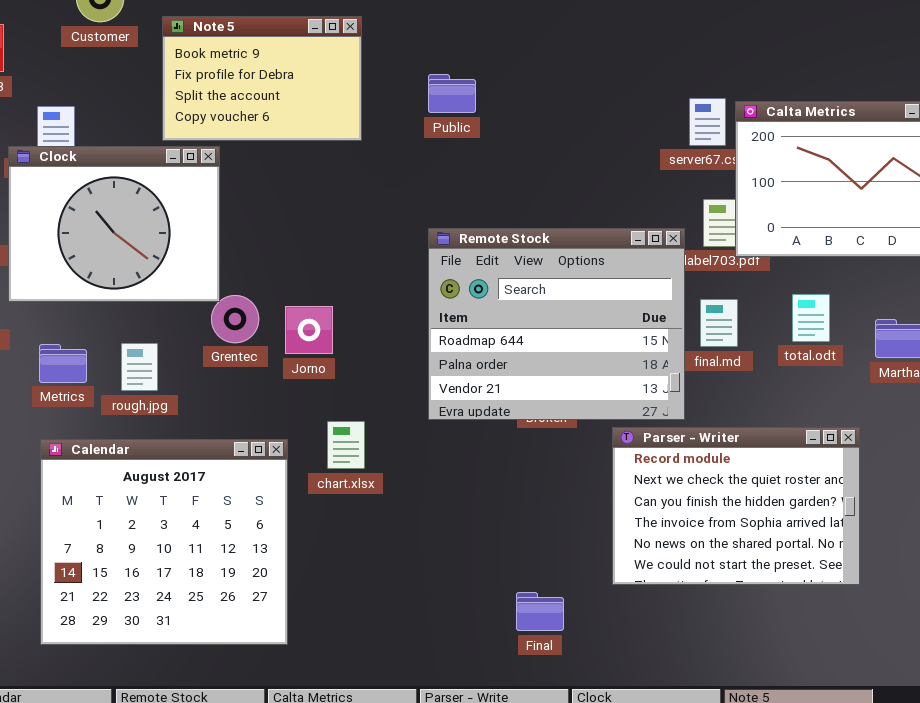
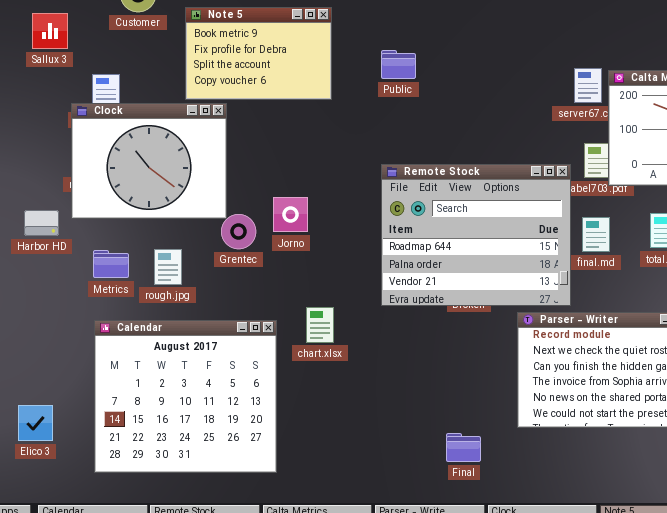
Jorno: [285,306,333,354] -> [273,197,308,232], moved

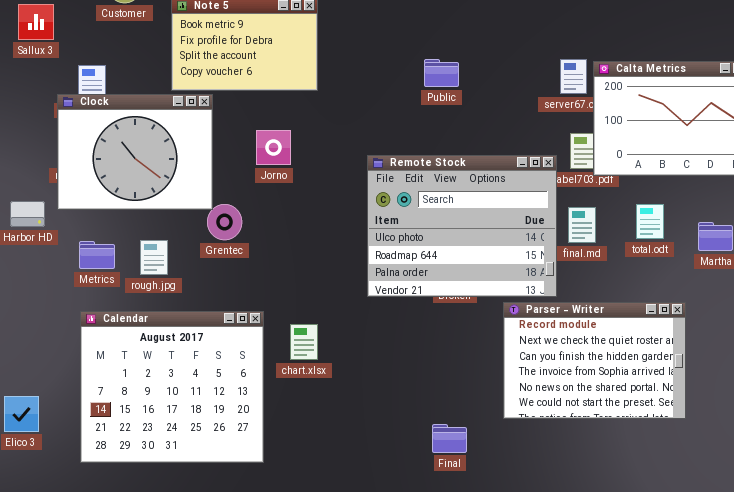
Public: [381,50,416,79] -> [424,59,459,87], moved
Remote Stock: [381,164,571,306] -> [367,155,557,297], scrolled up 1 row
Jorno: [273,197,308,232] -> [256,130,291,165], moved
chart.xlsx: [306,307,334,343] -> [290,324,318,360], moved

